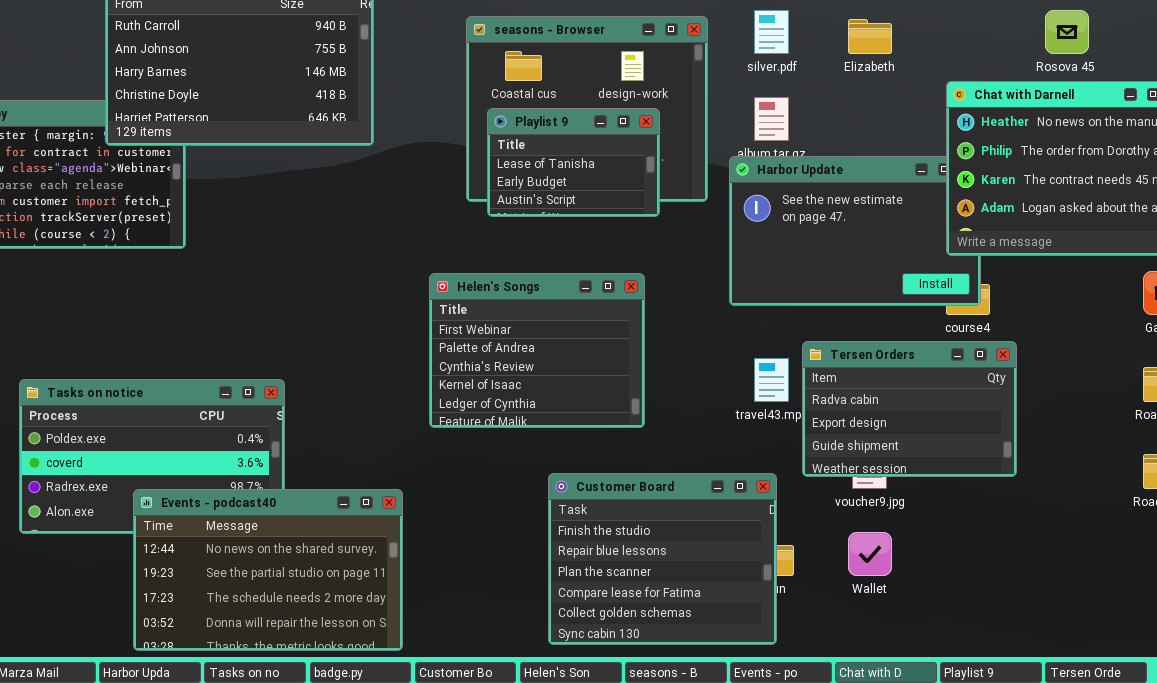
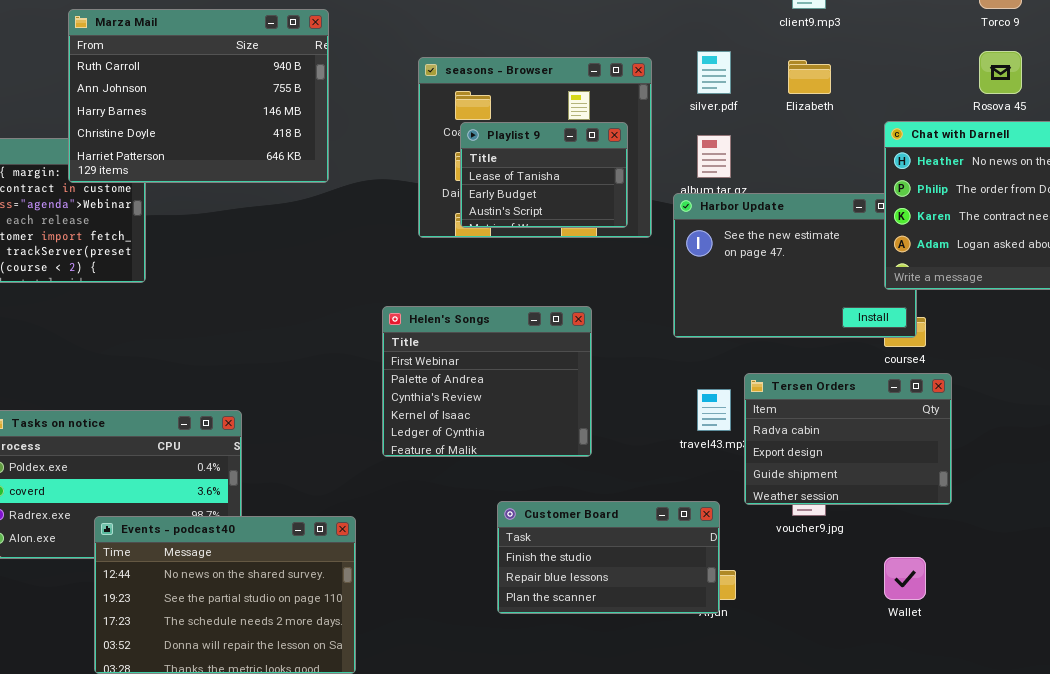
Playlist 9: [487,108,660,217] -> [460,122,628,228], moved
Customer Board: [548,473,777,645] -> [497,501,720,614], resized
Wallet: [848,532,892,576] -> [884,557,926,600], moved

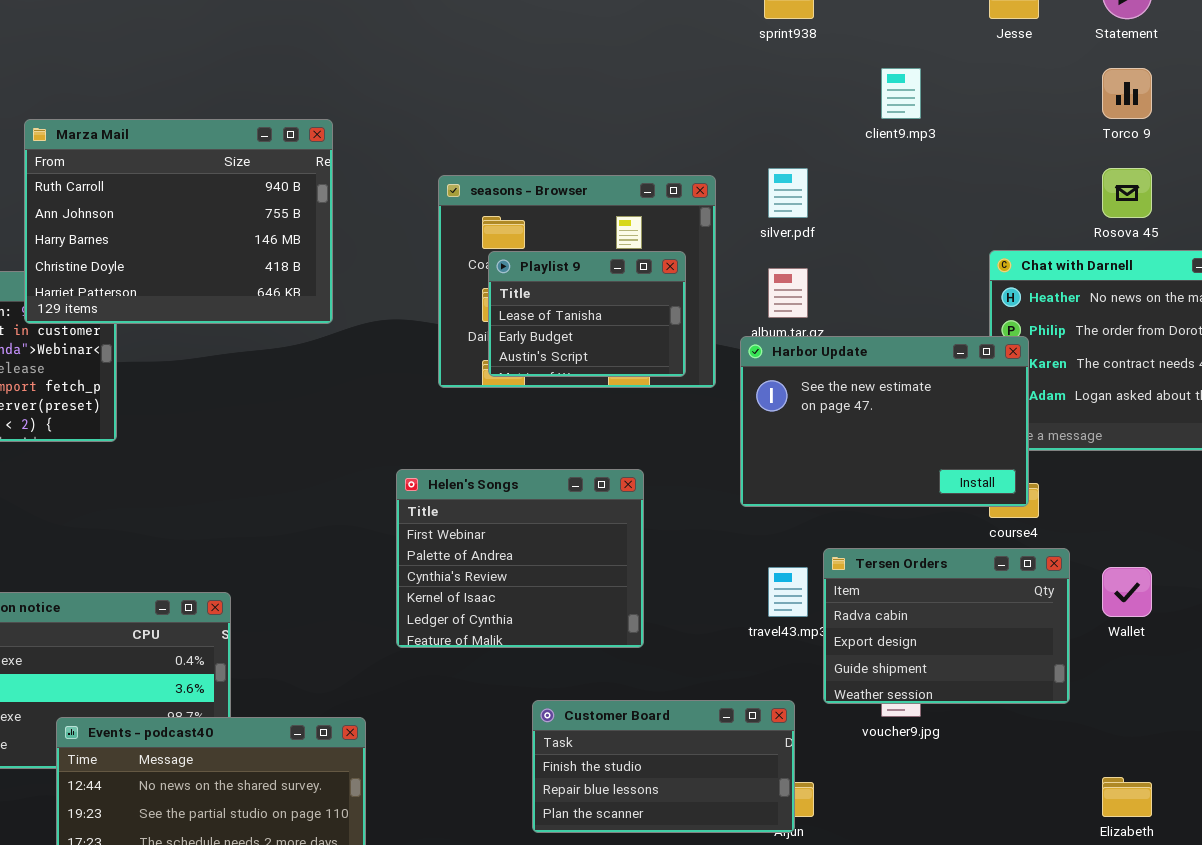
Elizabeth: [788,60,831,94] -> [1102,777,1152,817], moved
Harbor Update: [673,193,917,338] -> [740,336,1029,507], raised
Wallet: [884,557,926,600] -> [1102,567,1152,617], moved

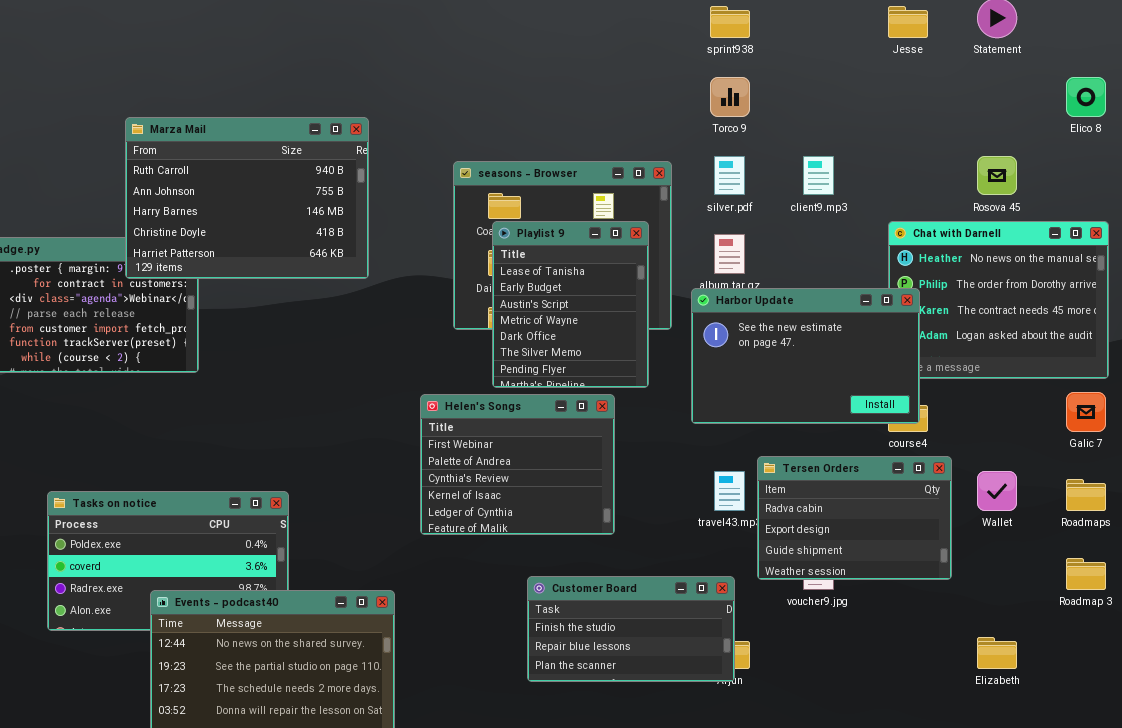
client9.mp3: [881,68,921,119] -> [803,156,834,195], moved
Torco 9: [1102,68,1152,119] -> [710,77,750,117], moved
Playlist 9: [488,251,686,377] -> [492,221,649,388], resized

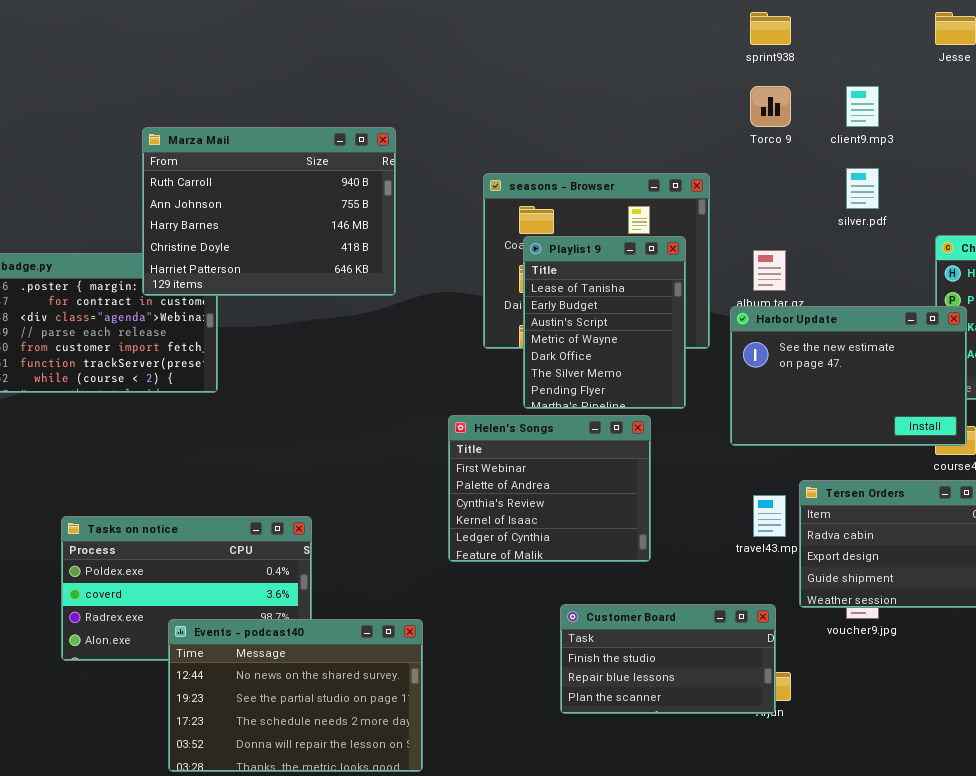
silver.pdf: [714,156,745,195] -> [846,168,879,209], moved
client9.mp3: [803,156,834,195] -> [846,86,879,127], moved

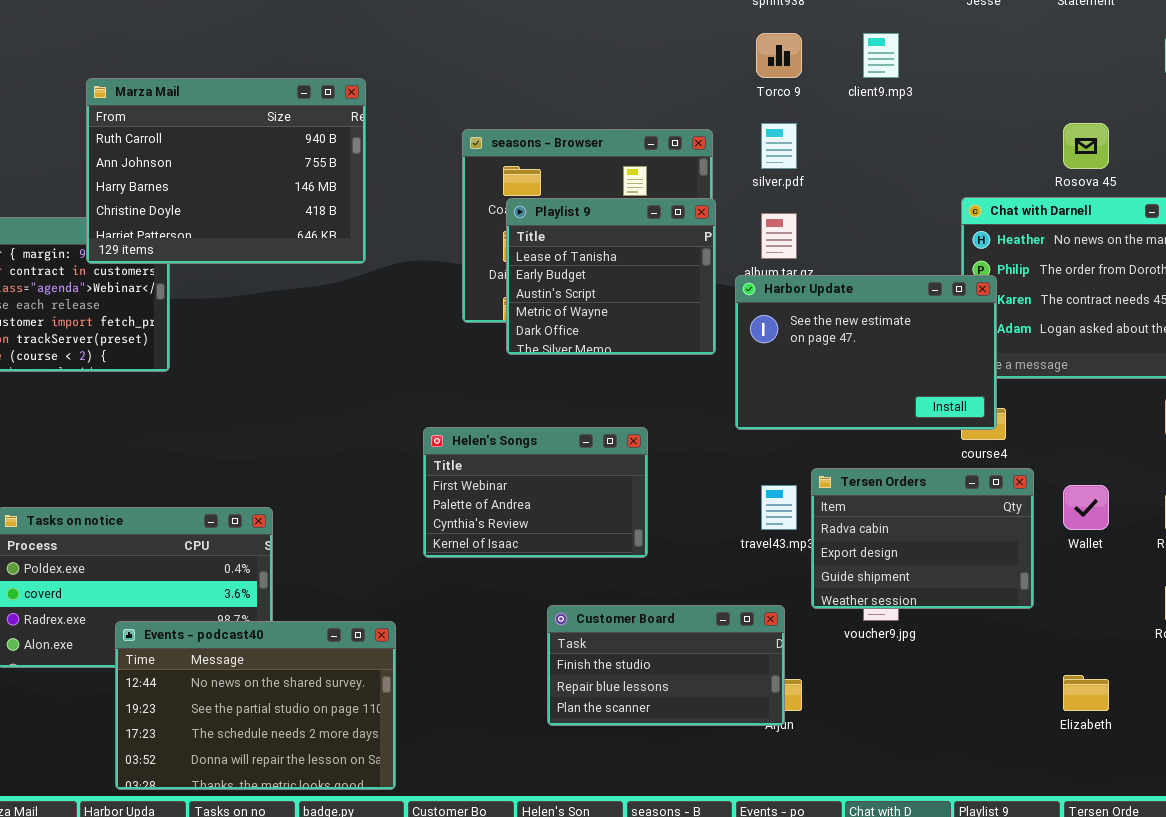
silver.pdf: [846,168,879,209] -> [761,123,797,169], moved
Playlist 9: [523,236,686,409] -> [506,198,716,355], resized
Helen's Songs: [448,415,651,562] -> [423,427,648,558], resized

